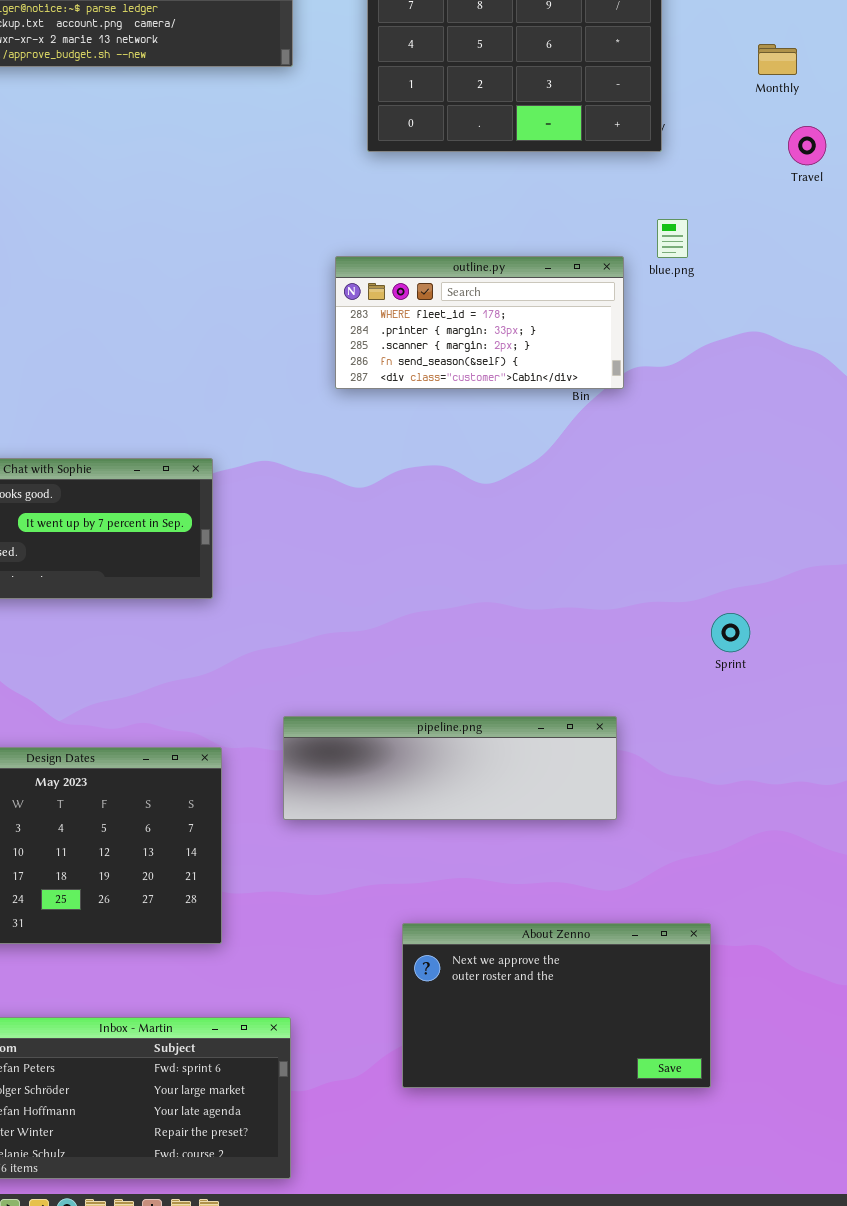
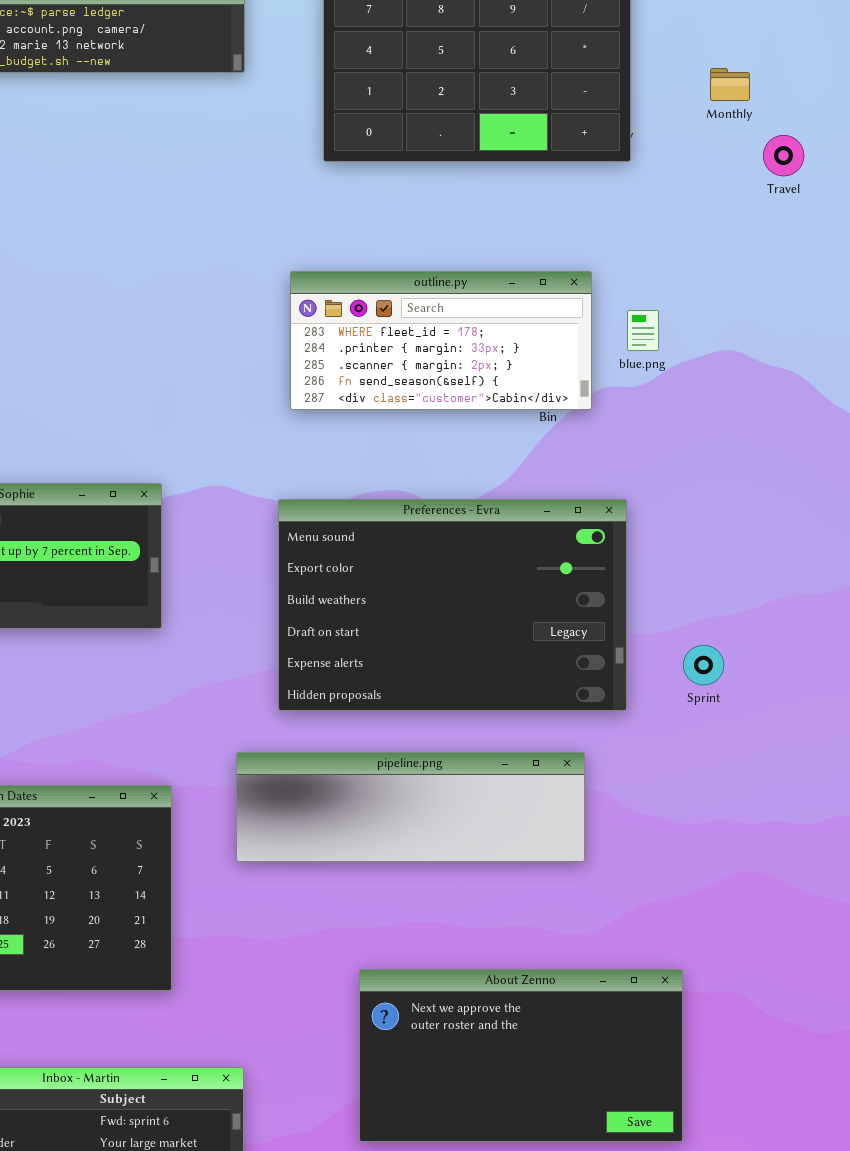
Monthly: [758,44,797,75] -> [710,68,750,101], moved
blue.png: [657,219,688,258] -> [627,310,659,351], moved
Preferences - Evra: none -> [278,499,627,711], opened

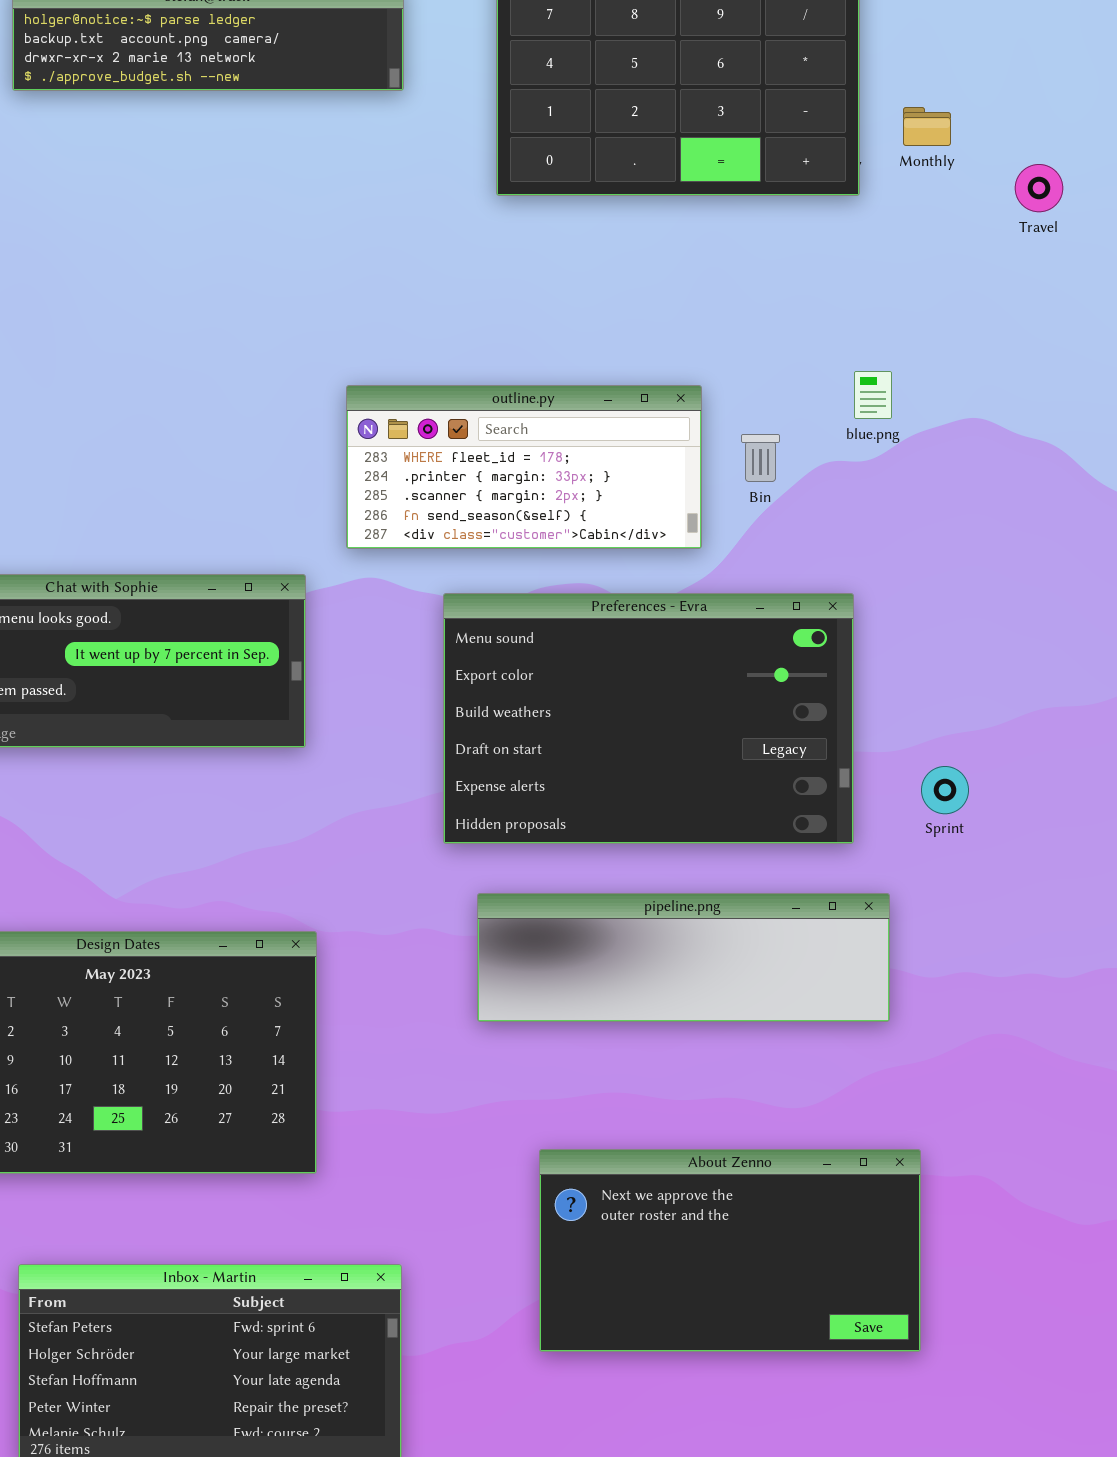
Monthly: [710,68,750,101] -> [903,107,951,146], moved
outline.py: [290,271,592,410] -> [346,385,702,549], moved
pipeline.png: [236,752,585,862] -> [477,893,890,1022], moved

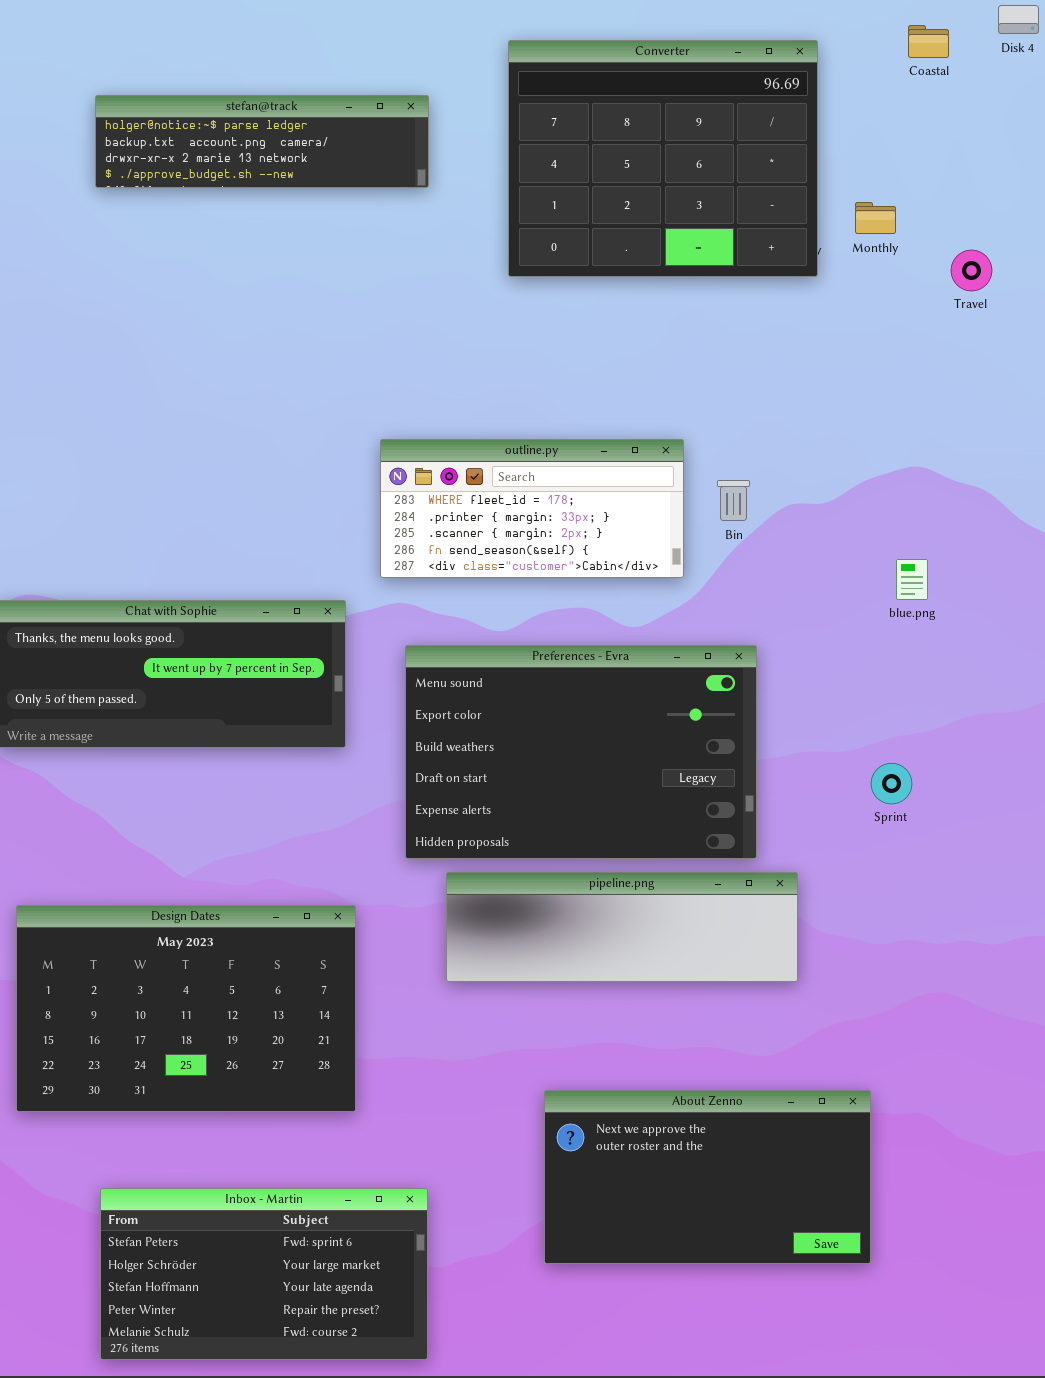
blue.png: [854,371,892,419] -> [896,559,928,600], moved
Preferences - Evra: [443,593,854,844] -> [405,645,757,859], moved
pipeline.png: [477,893,890,1022] -> [446,872,798,982], moved

